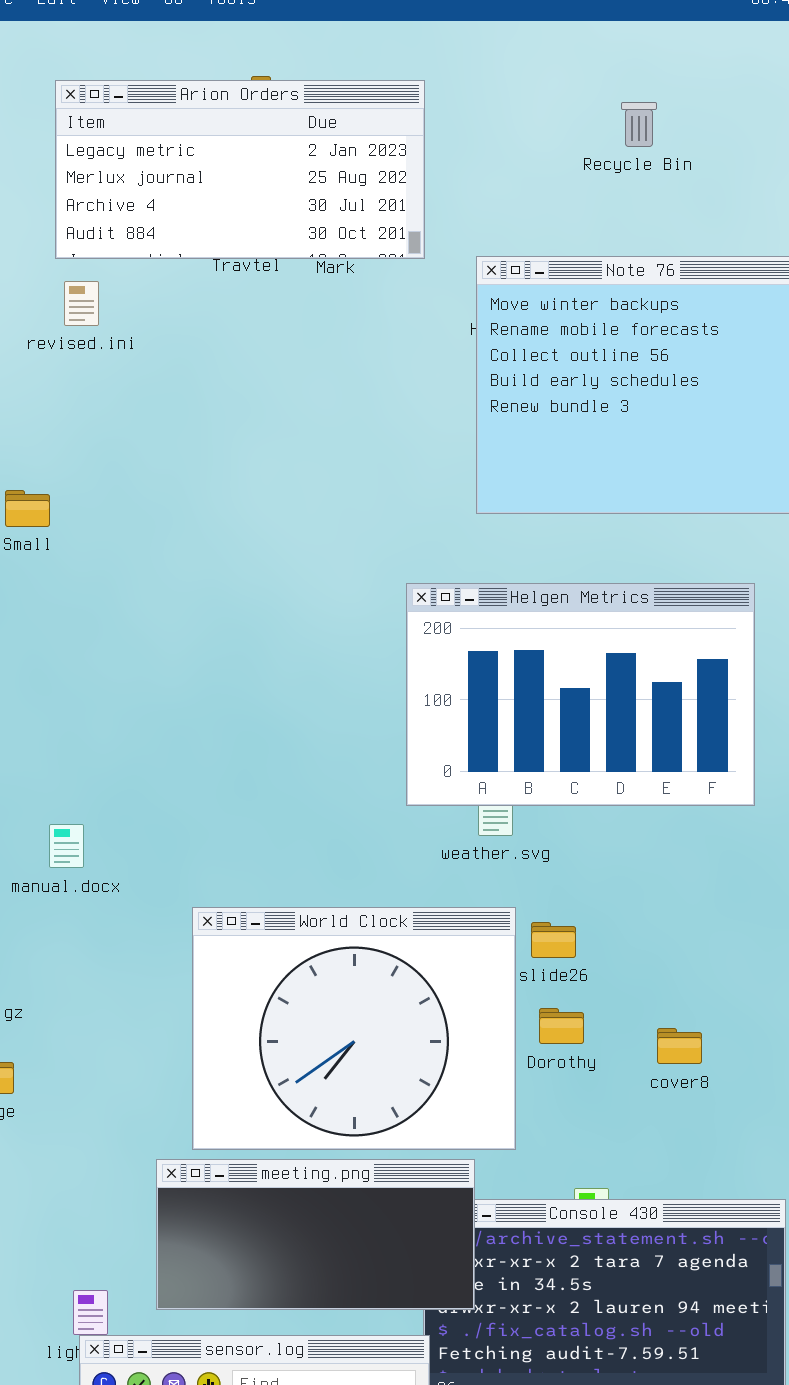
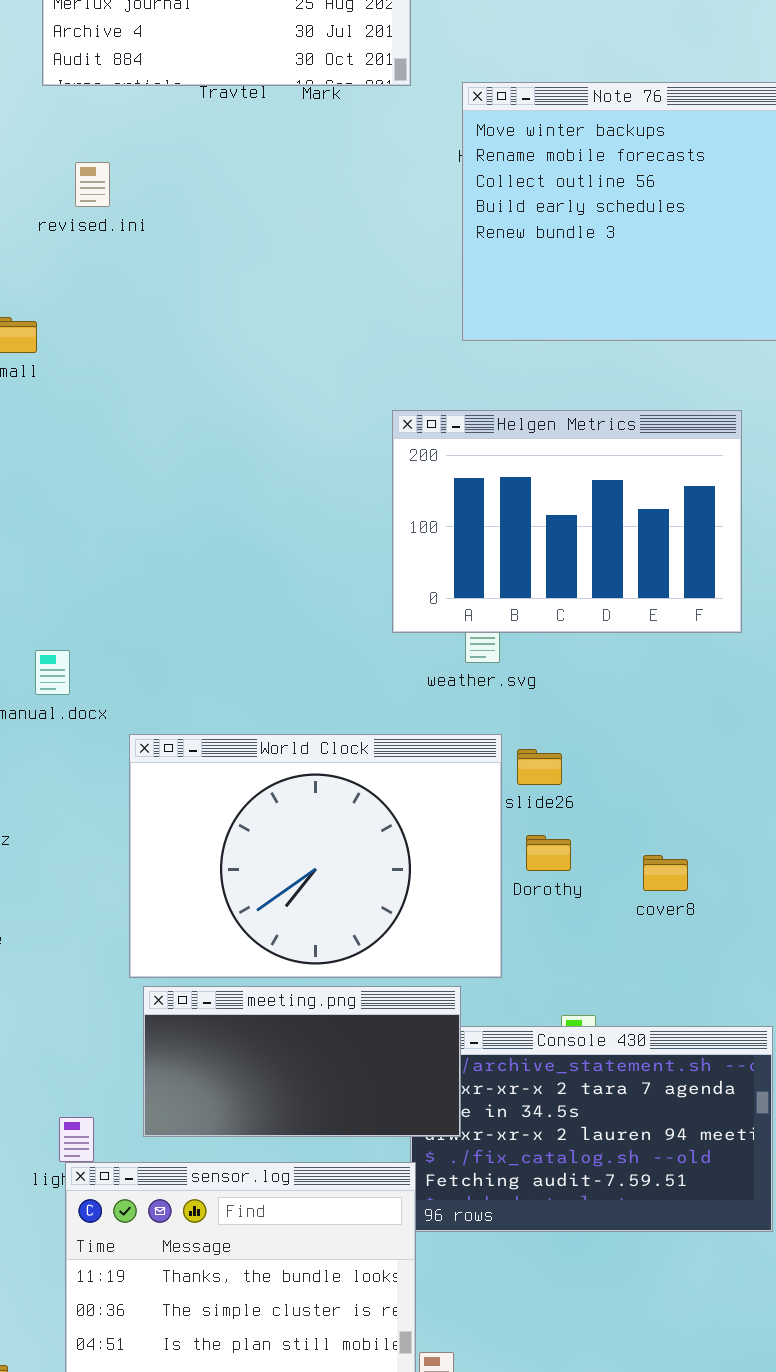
revised.ini: [64,281,99,326] -> [75,162,110,207], moved
World Clock: [192,907,516,1150] -> [129,734,502,978], resized

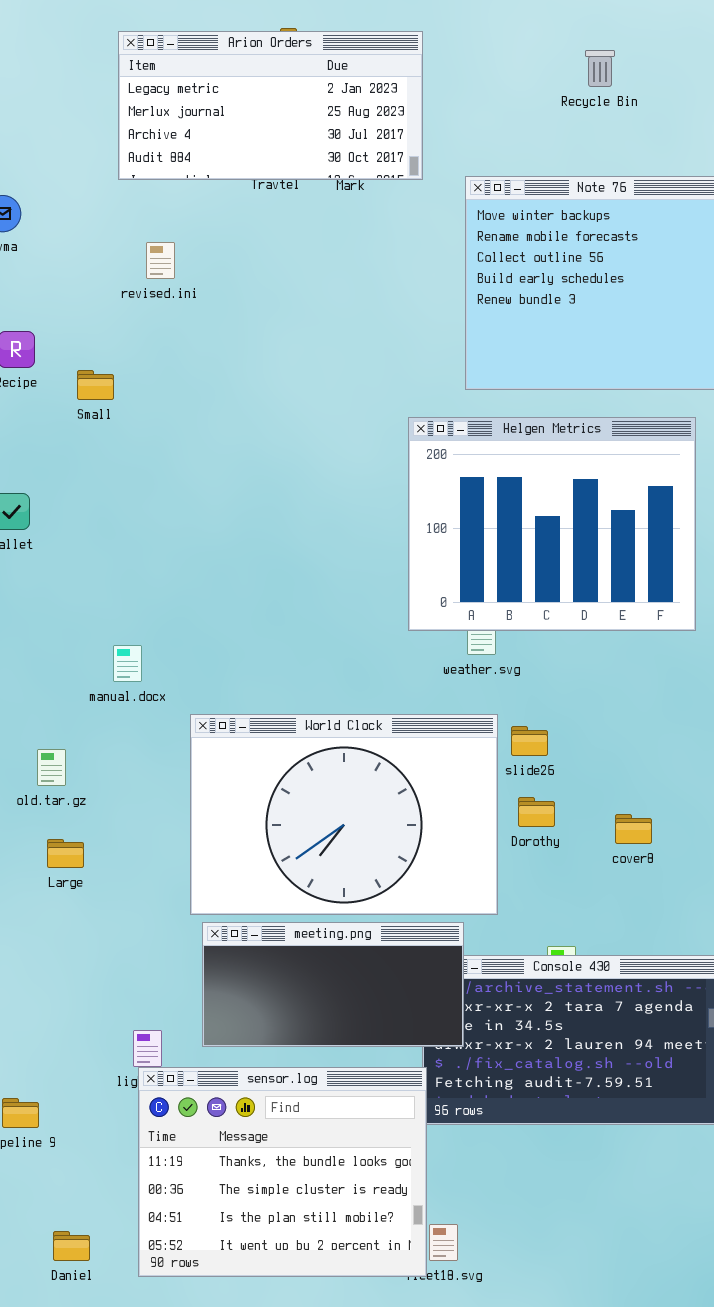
Helgen Metrics: [392,410,742,633] -> [408,417,696,631], resized

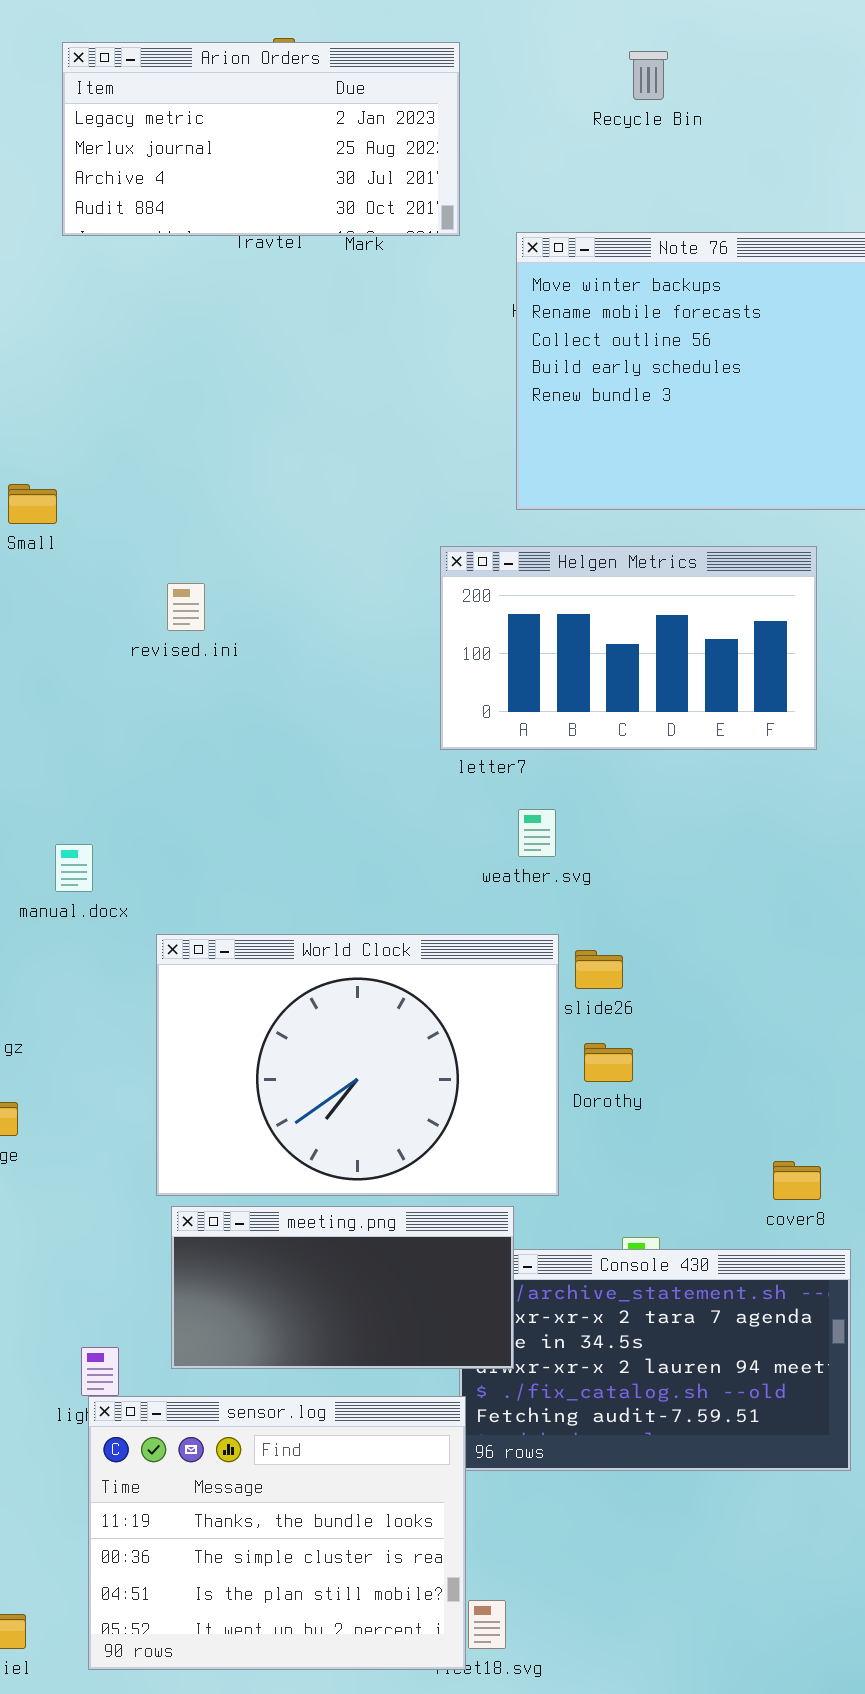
Recycle Bin: [585,50,615,87] -> [629,51,668,100], moved
revised.ini: [146,242,175,279] -> [167,583,205,631], moved
Helgen Metrics: [408,417,696,631] -> [440,546,817,750], resized
cover8: [615,814,652,844] -> [773,1161,821,1200], moved

